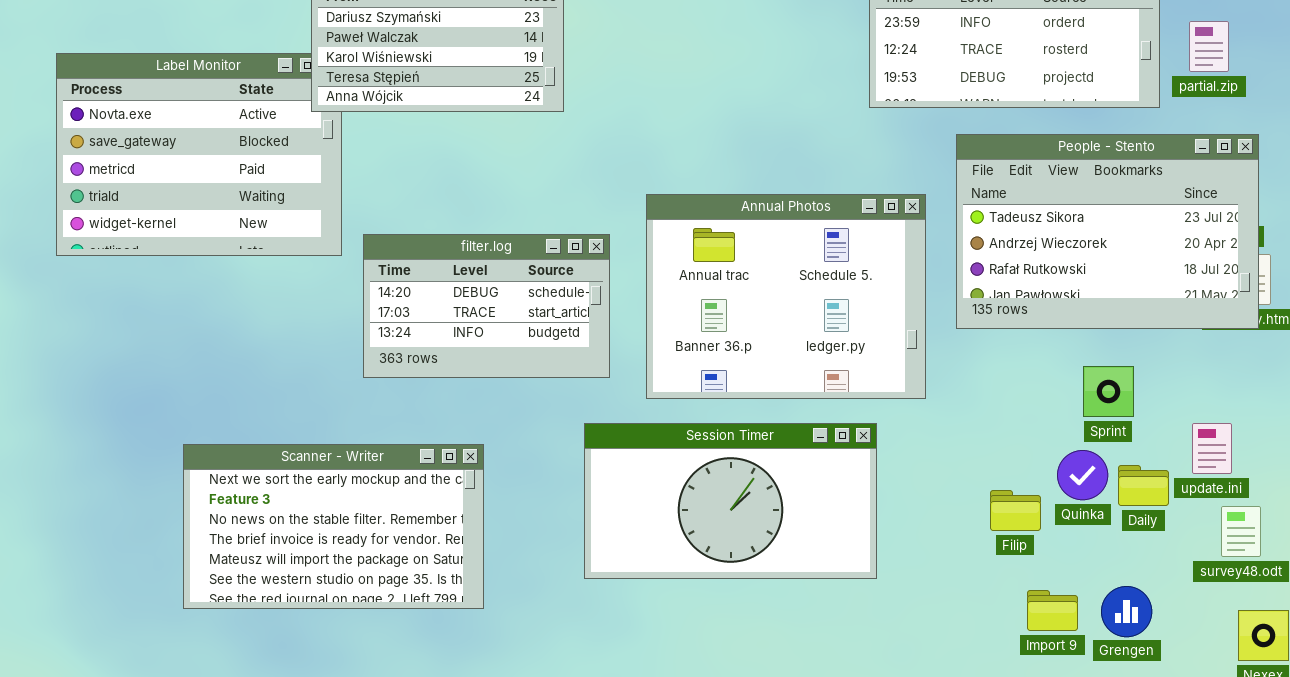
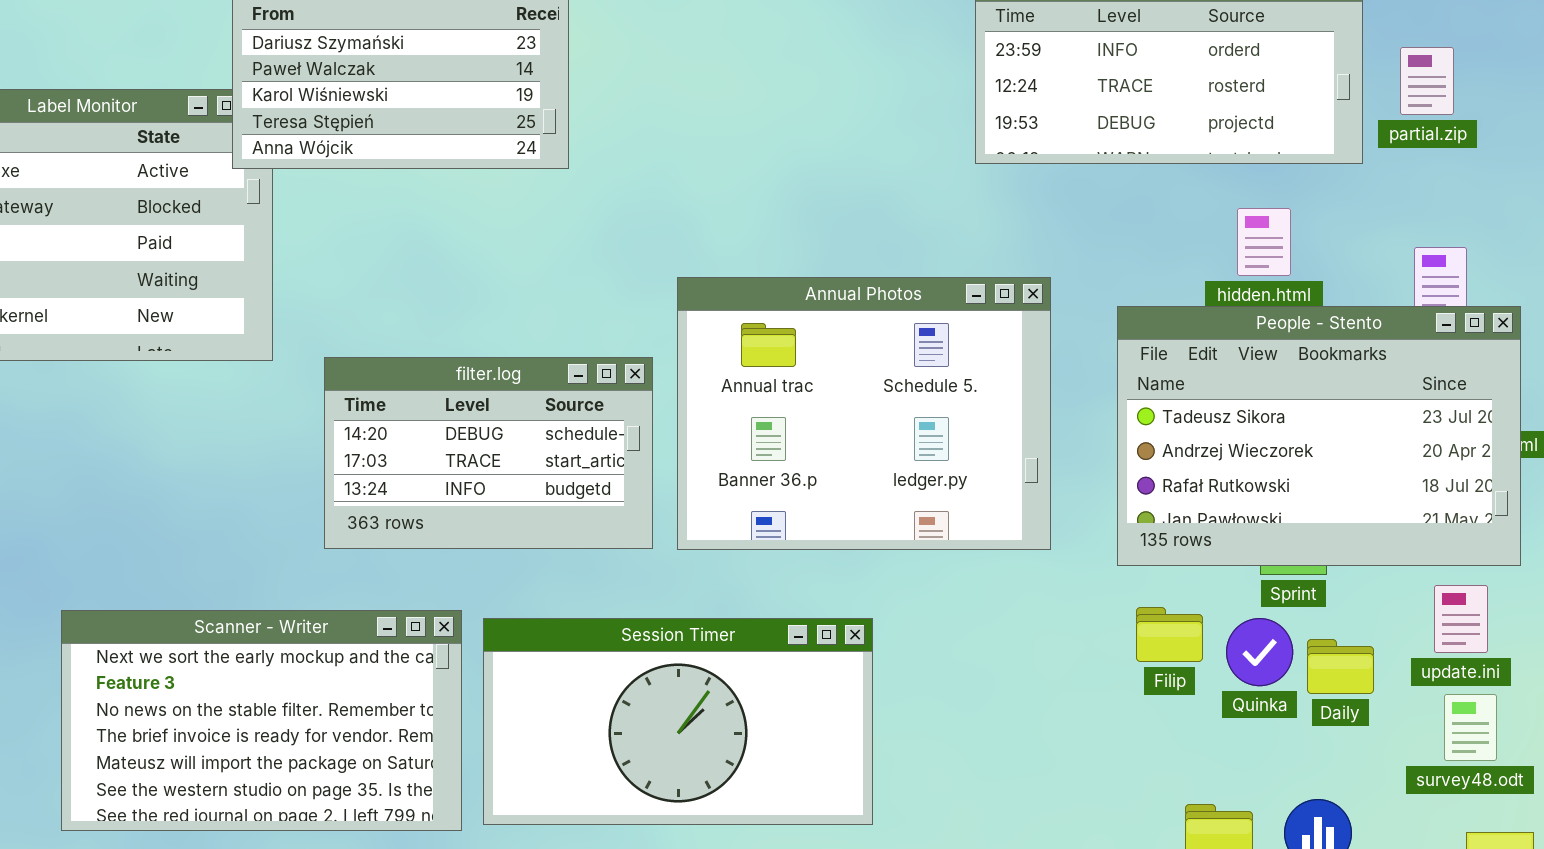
People - Stento: [956,134,1259,329] -> [1117,306,1521,566], moved
filter.log: [363,234,610,378] -> [324,357,653,549], moved
Session Timer: [584,423,877,579] -> [483,618,873,825], moved
update.ini: [1192,423,1232,474] -> [1434,585,1488,653], moved
Filip: [990,490,1041,531] -> [1136,607,1203,662], moved

